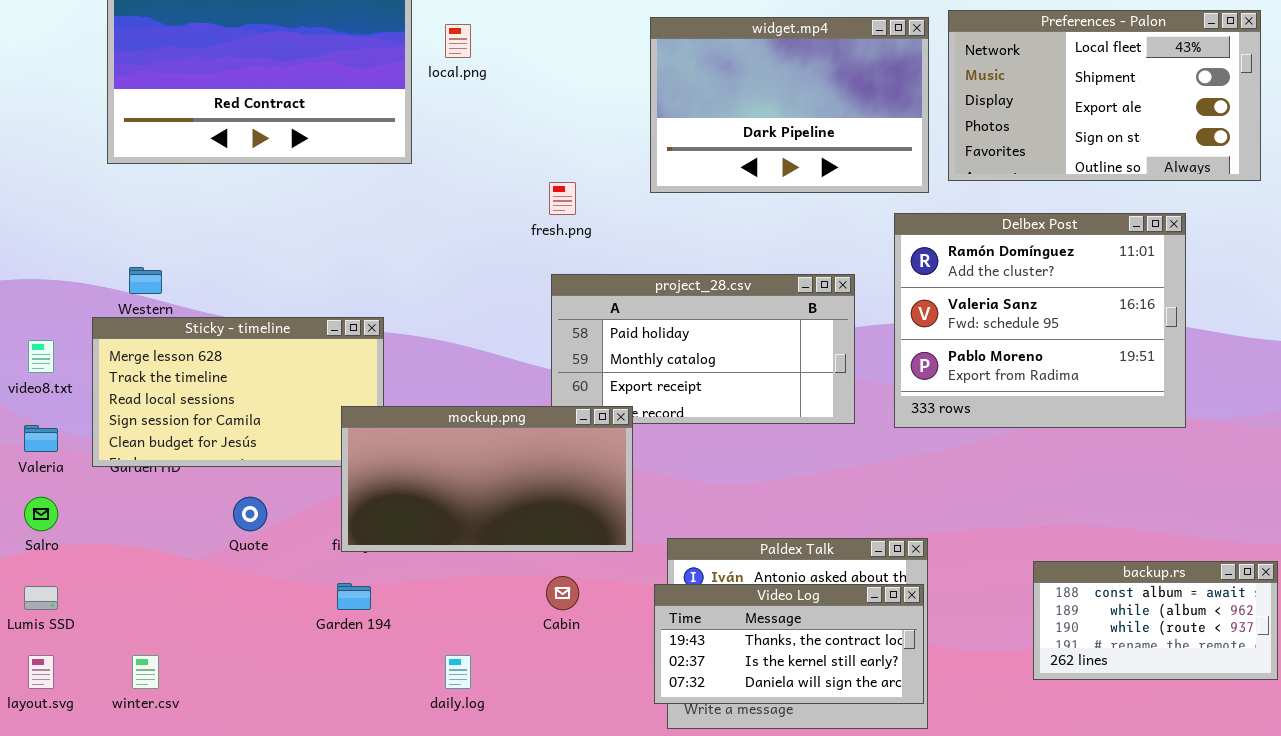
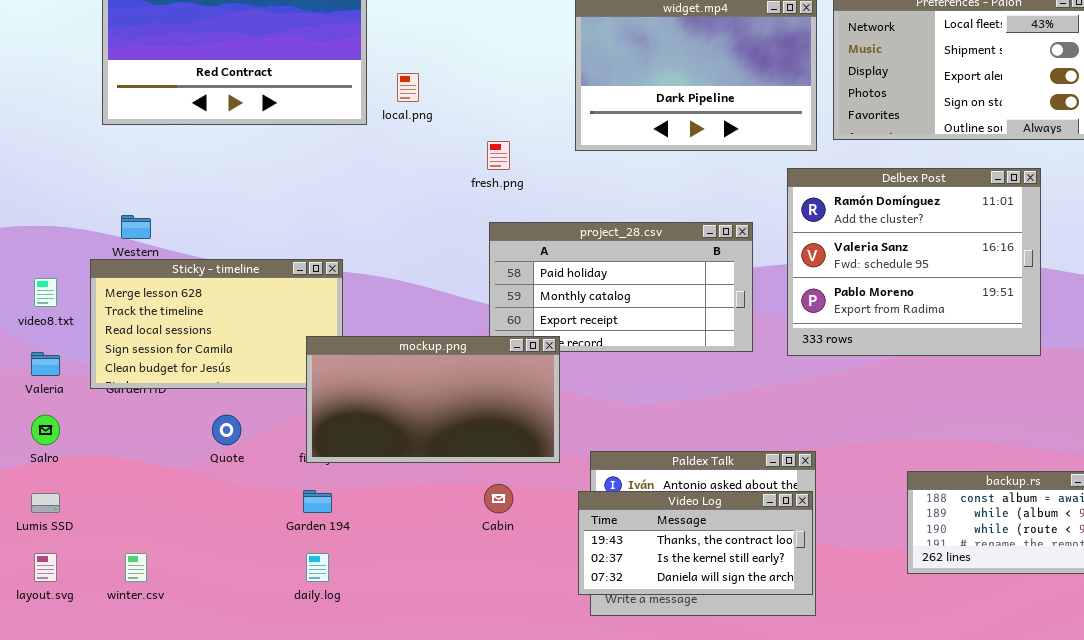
local.png: [445,24,471,58] -> [397,73,419,102], moved
daily.log: [445,655,471,689] -> [306,553,329,582], moved

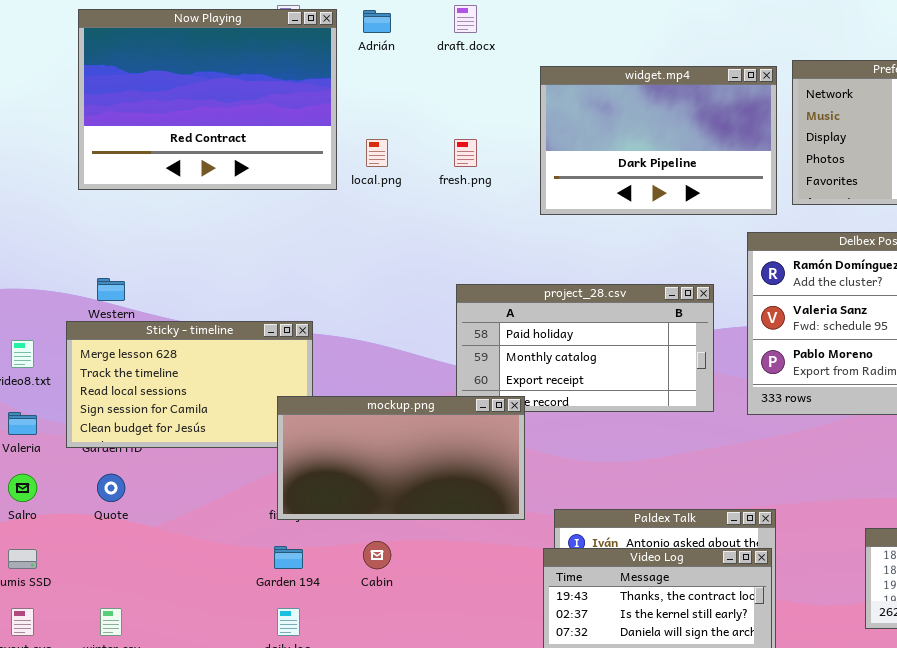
fresh.png: [487,141,510,170] -> [454,139,477,167], moved
Quote: [212,415,241,445] -> [97,474,125,502], moved
Cabin: [484,484,513,513] -> [363,541,391,569], moved

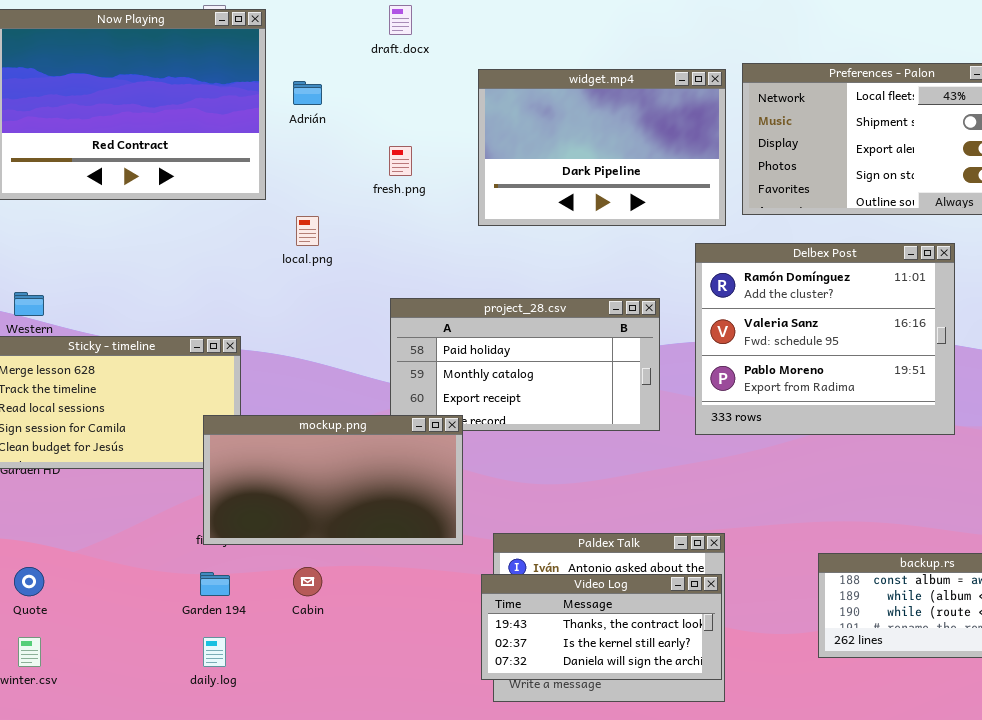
Adrián: [363,10,391,33] -> [293,81,322,105], moved
local.png: [366,139,388,167] -> [296,216,319,246], moved
Quote: [97,474,125,502] -> [14,567,44,596], moved

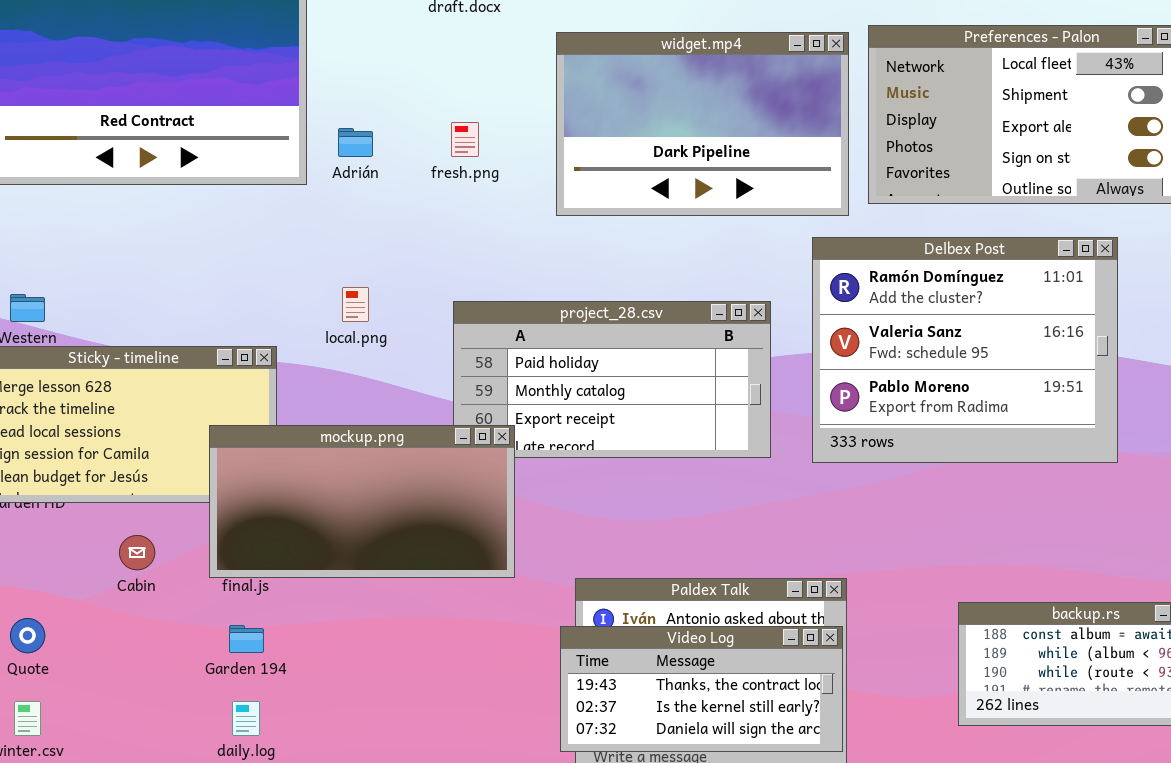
Adrián: [293,81,322,105] -> [338,128,373,157], moved
local.png: [296,216,319,246] -> [342,287,369,322], moved
mockup.png: [203,415,463,545] -> [209,425,515,578], moved
Cabin: [293,567,322,596] -> [119,535,155,570], moved

